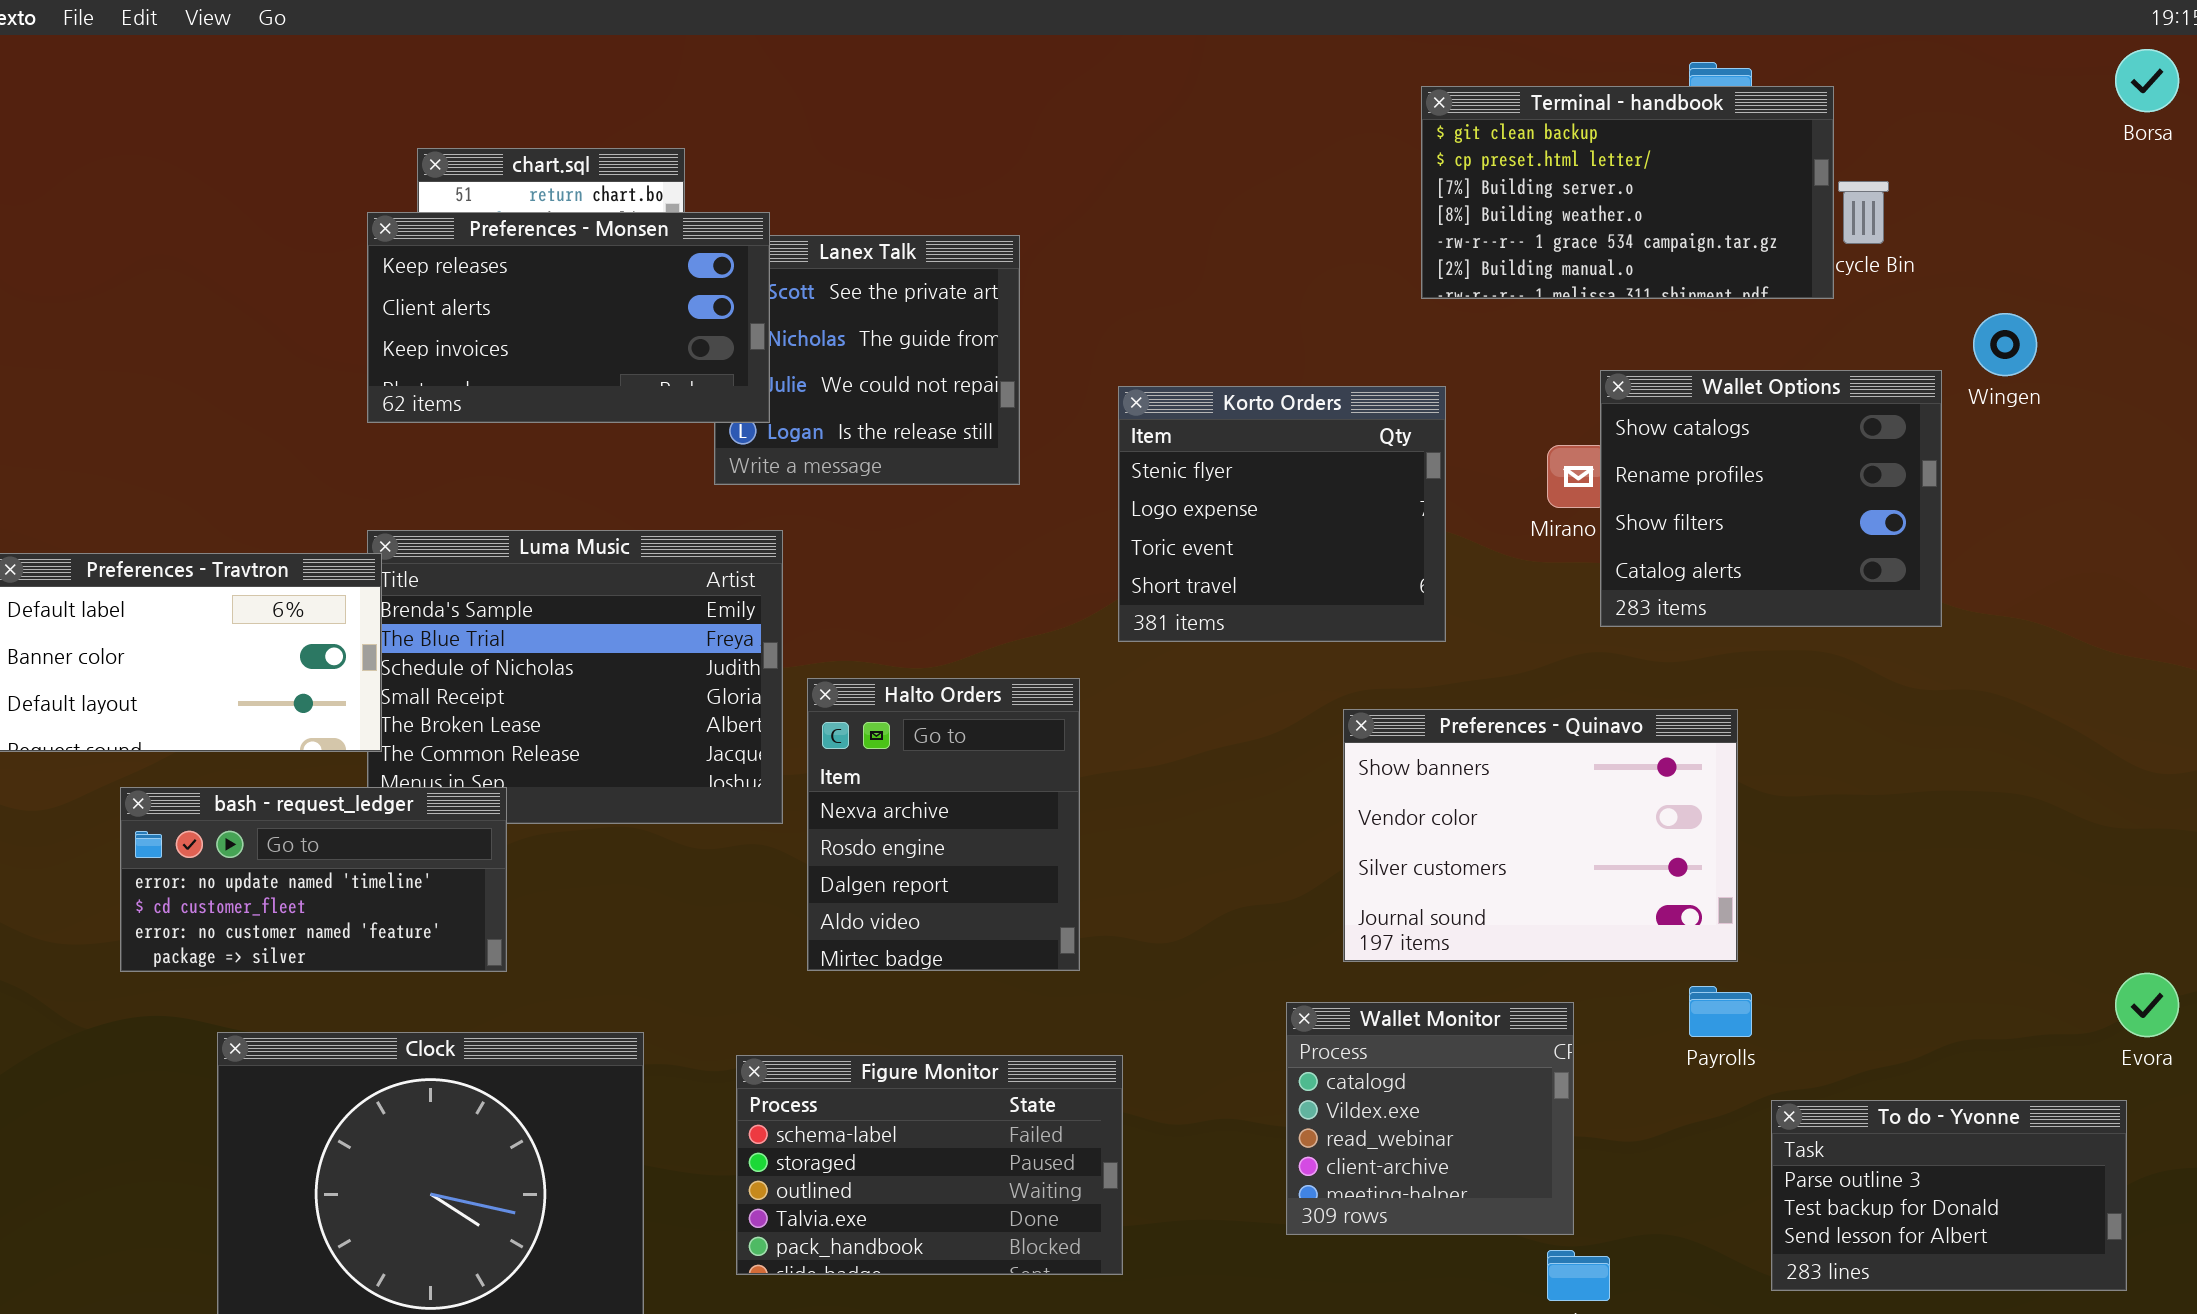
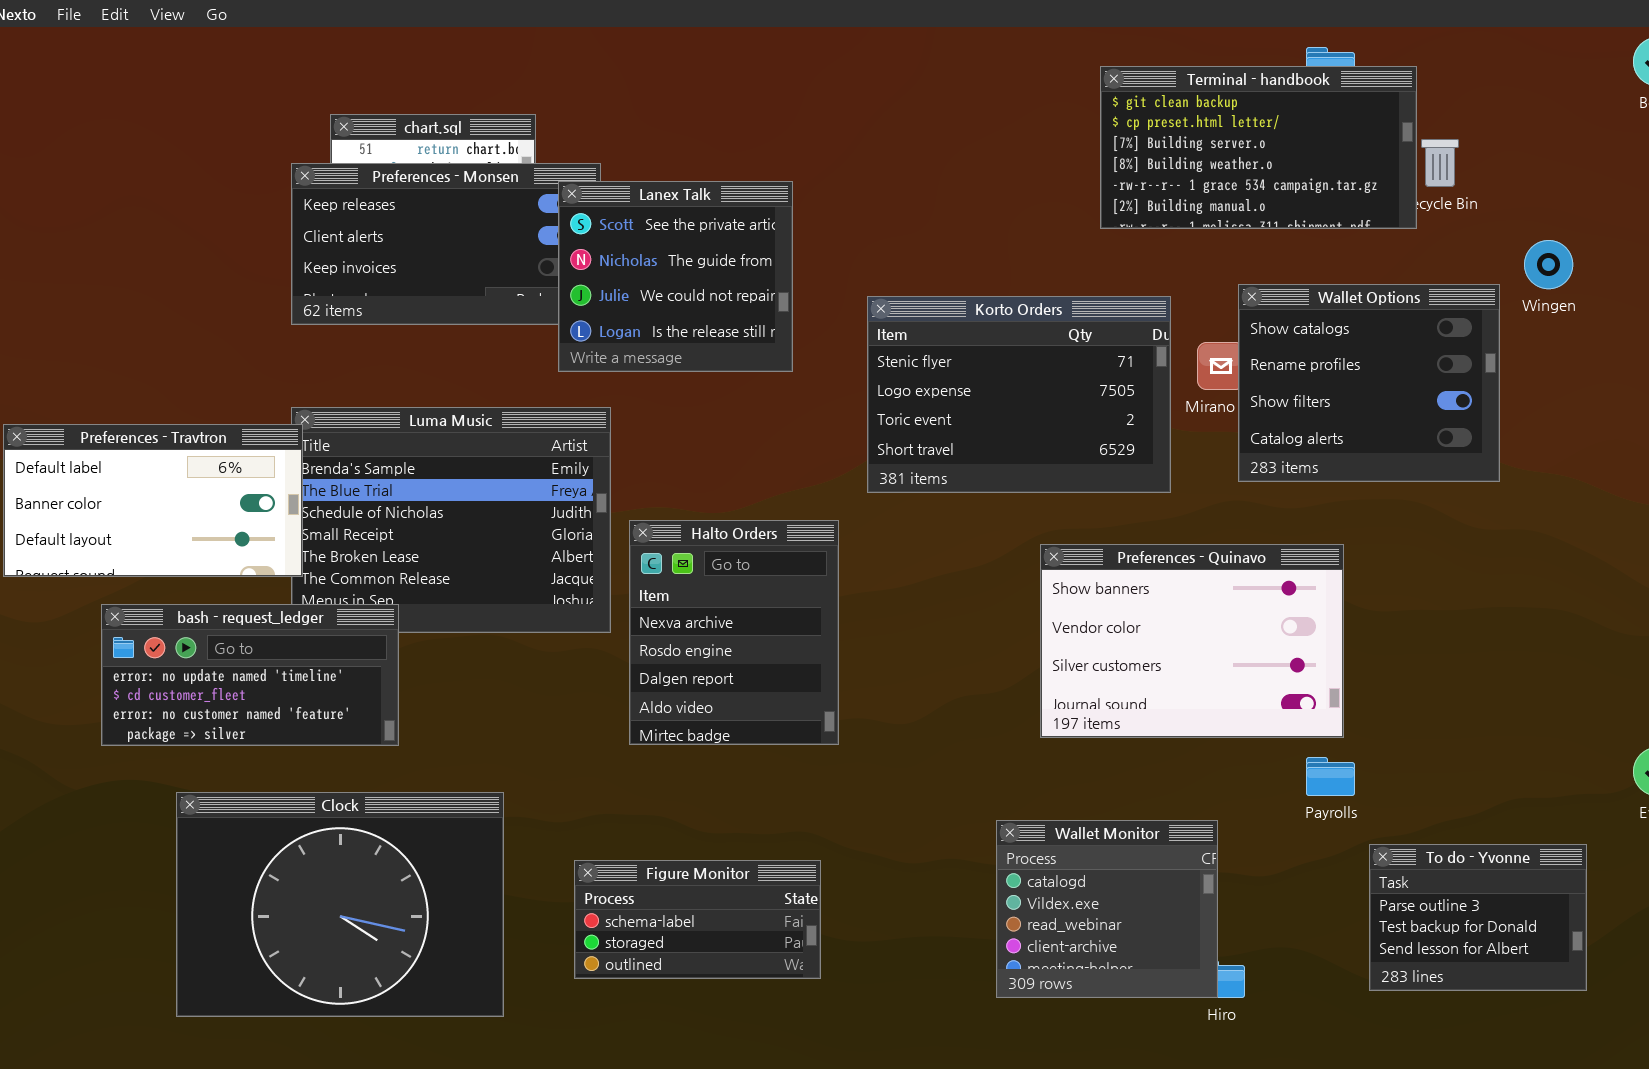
Lanex Talk: [714,235,1020,485] -> [558,181,793,372], raised
Korto Orders: [1118,386,1446,642] -> [867,296,1171,493], resized
Wallet Monitor: [1286,1002,1574,1235] -> [996,820,1218,998], moved
Figure Monitor: [736,1055,1123,1275] -> [574,860,821,979], resized
To do - Yvonne: [1771,1100,2127,1291] -> [1369,844,1587,991], resized

